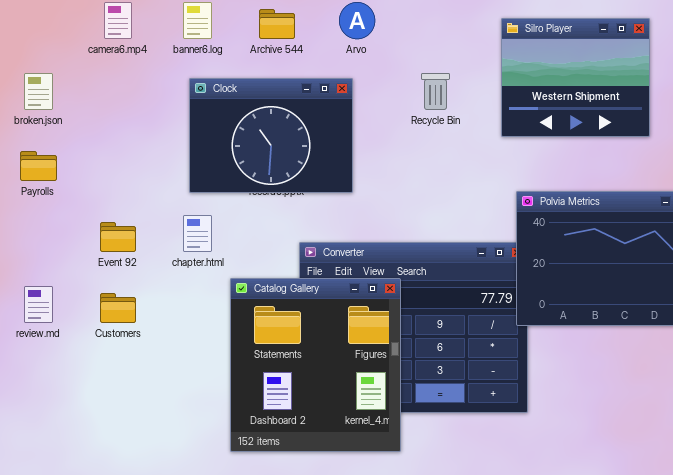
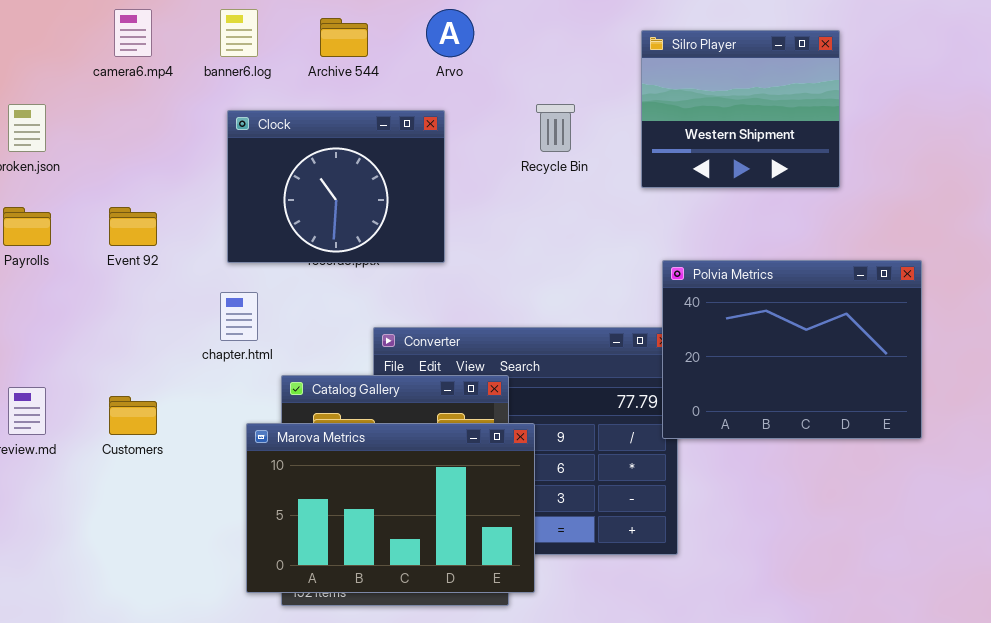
Event 92: [100,222,136,252] -> [109,207,157,246], moved
Marova Metrics: none -> [246,423,535,593], opened

